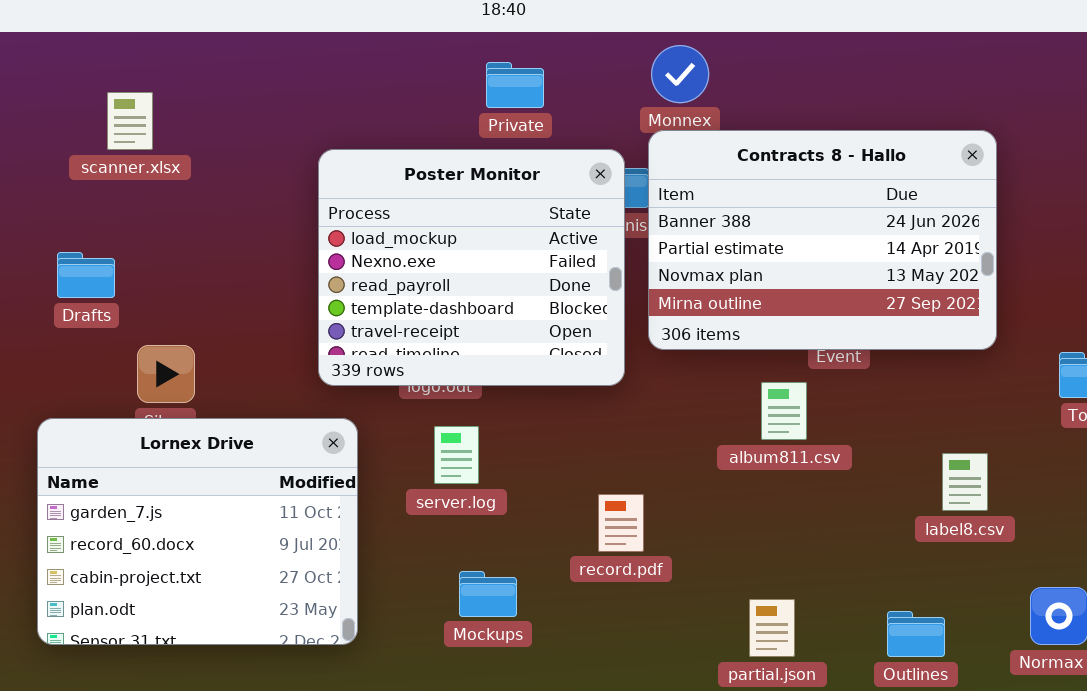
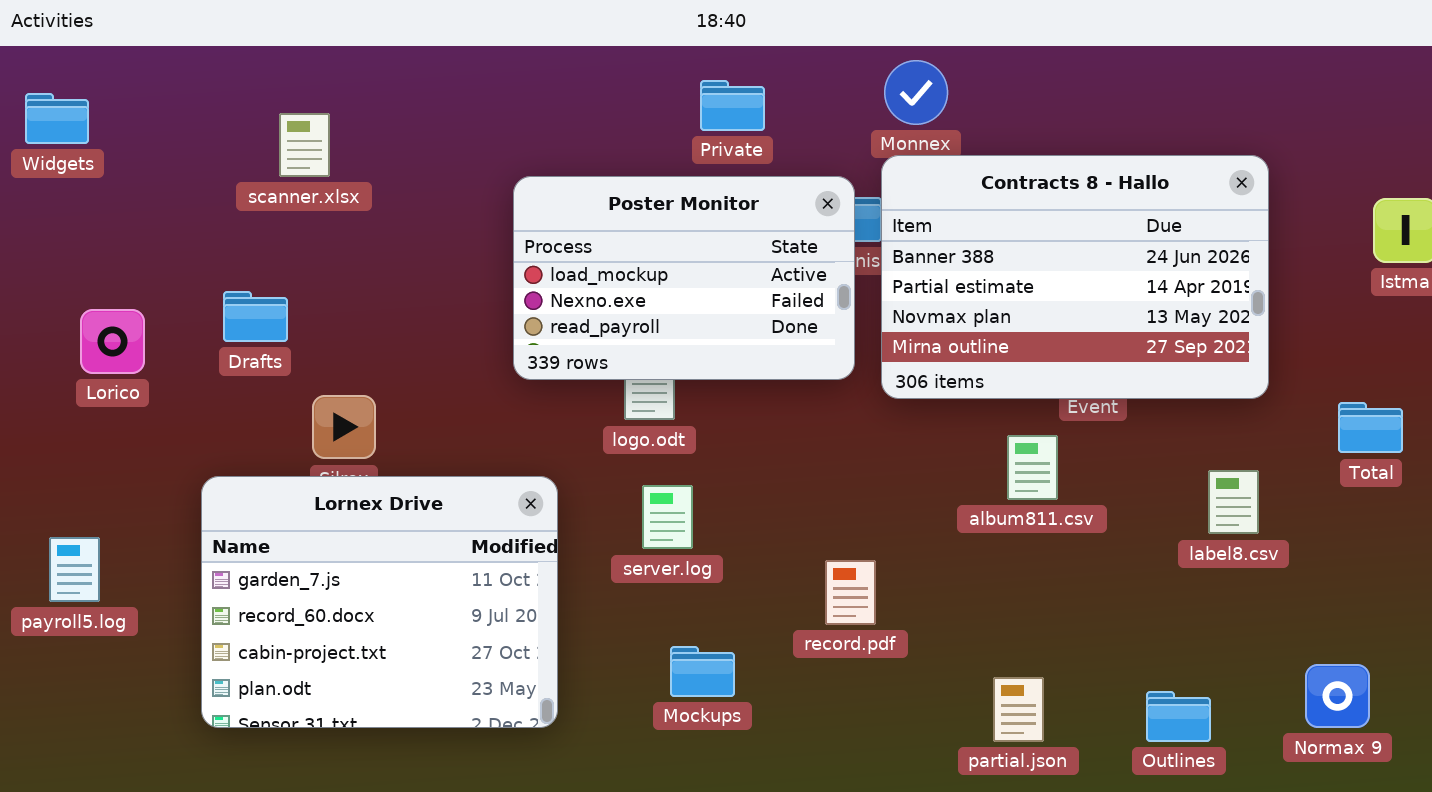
Poster Monitor: [318,149,625,386] -> [513,176,855,380], resized
label8.csv: [942,453,988,511] -> [1208,470,1259,534], moved

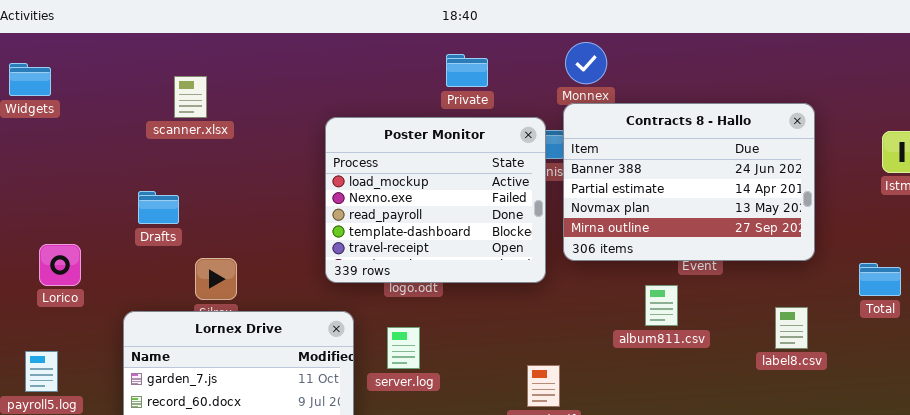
Poster Monitor: [513,176,855,380] -> [325,117,546,283], resized
Lorico: [80,309,145,374] -> [39,244,81,286], moved
server.log: [642,485,693,549] -> [387,327,420,369], moved

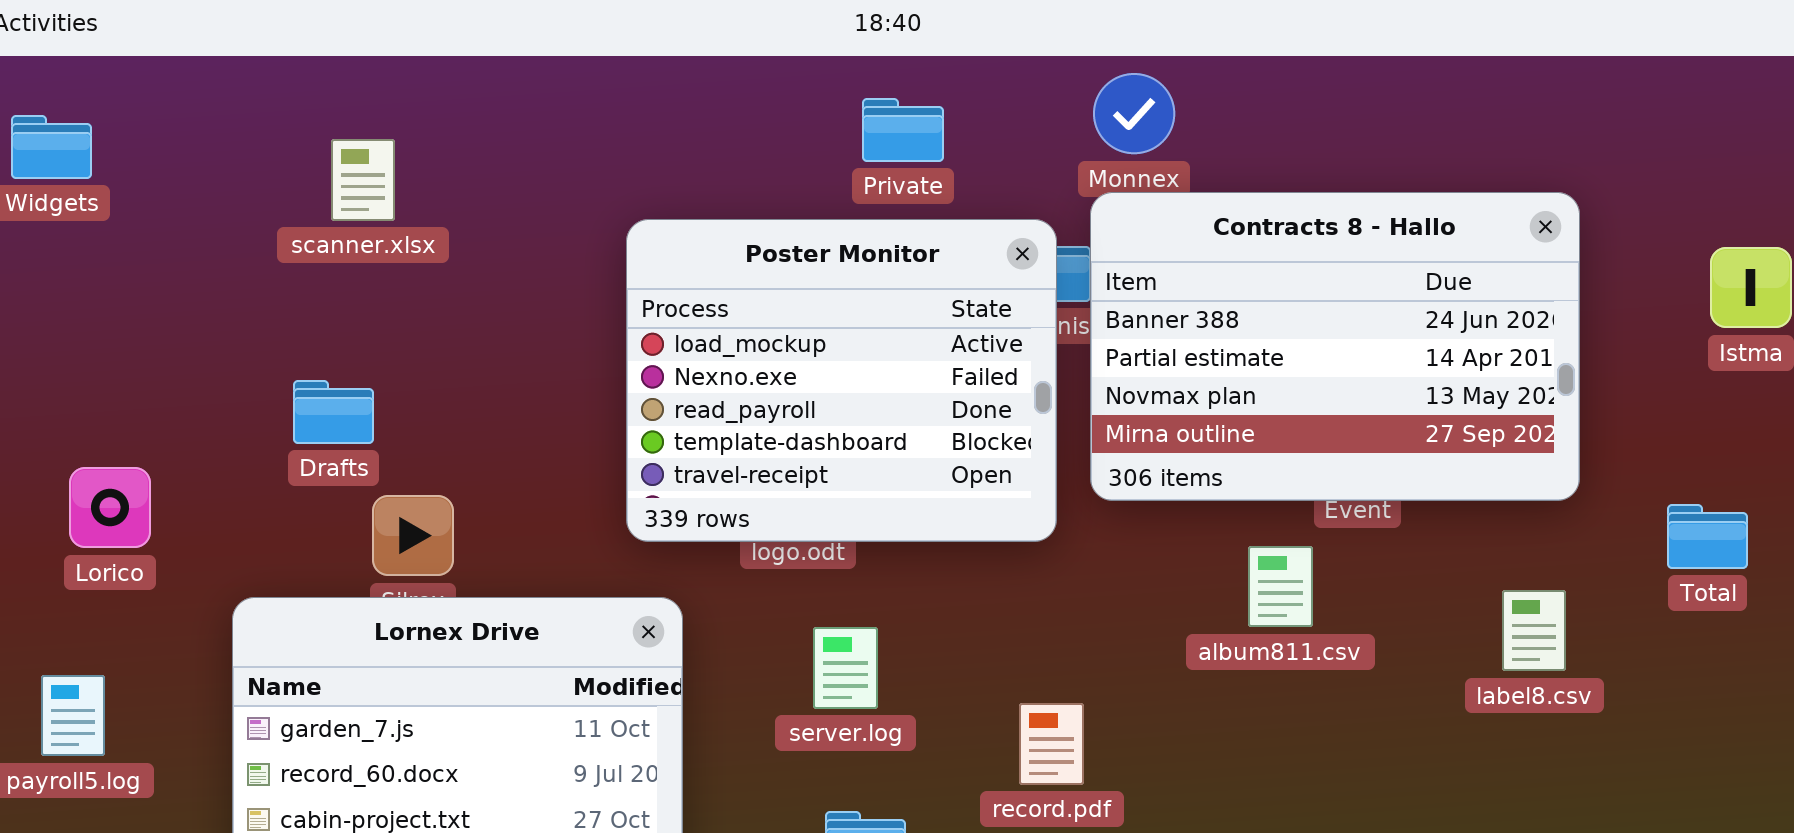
Drafts: [138,191,179,224] -> [293,380,374,444], moved
server.log: [387,327,420,369] -> [813,627,878,709], moved

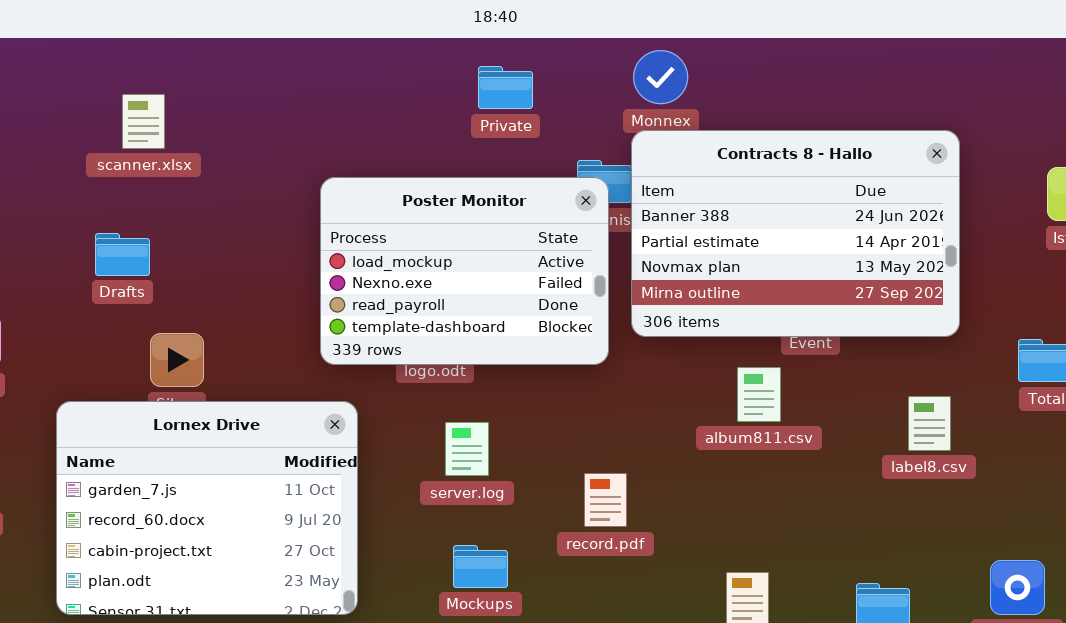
Poster Monitor: [626,219,1057,542] -> [320,177,609,365], resized
Drafts: [293,380,374,444] -> [95,233,150,276], moved

